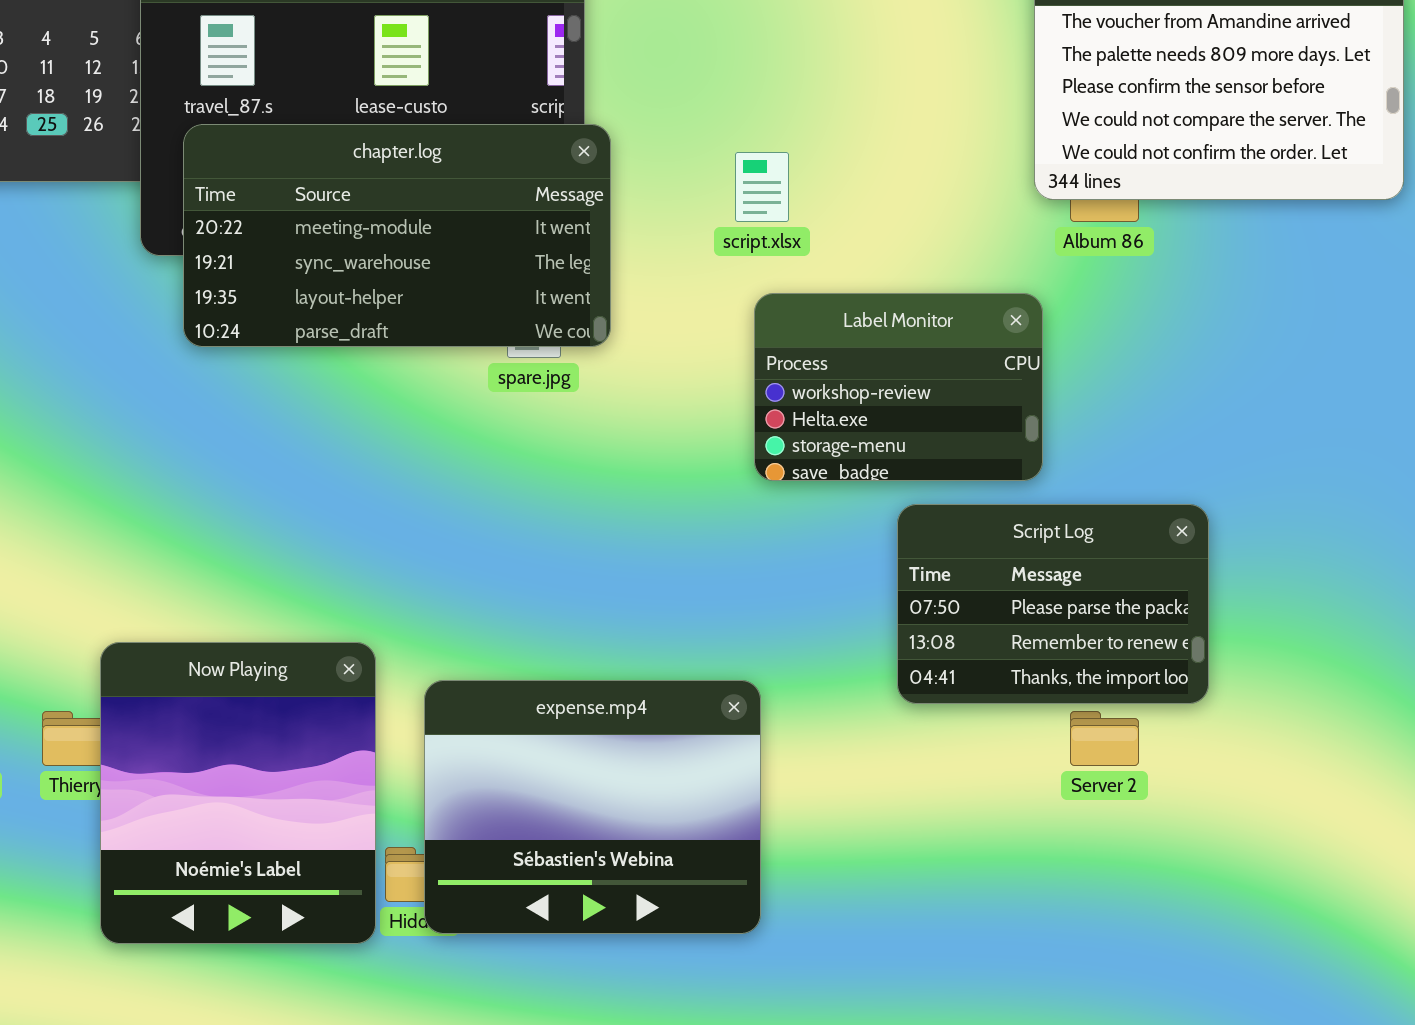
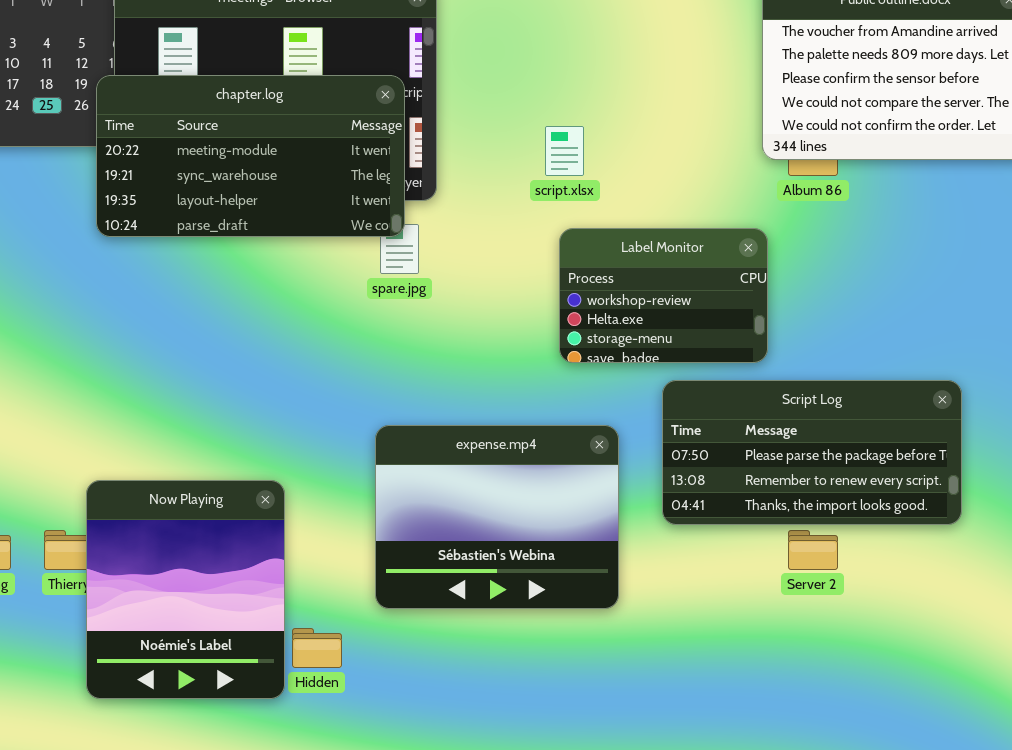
chapter.log: [183,124,611,347] -> [96,75,405,237], moved
Script Log: [897,504,1209,704] -> [662,380,962,525], resized
expense.mp4: [424,680,761,934] -> [375,425,619,609], moved

